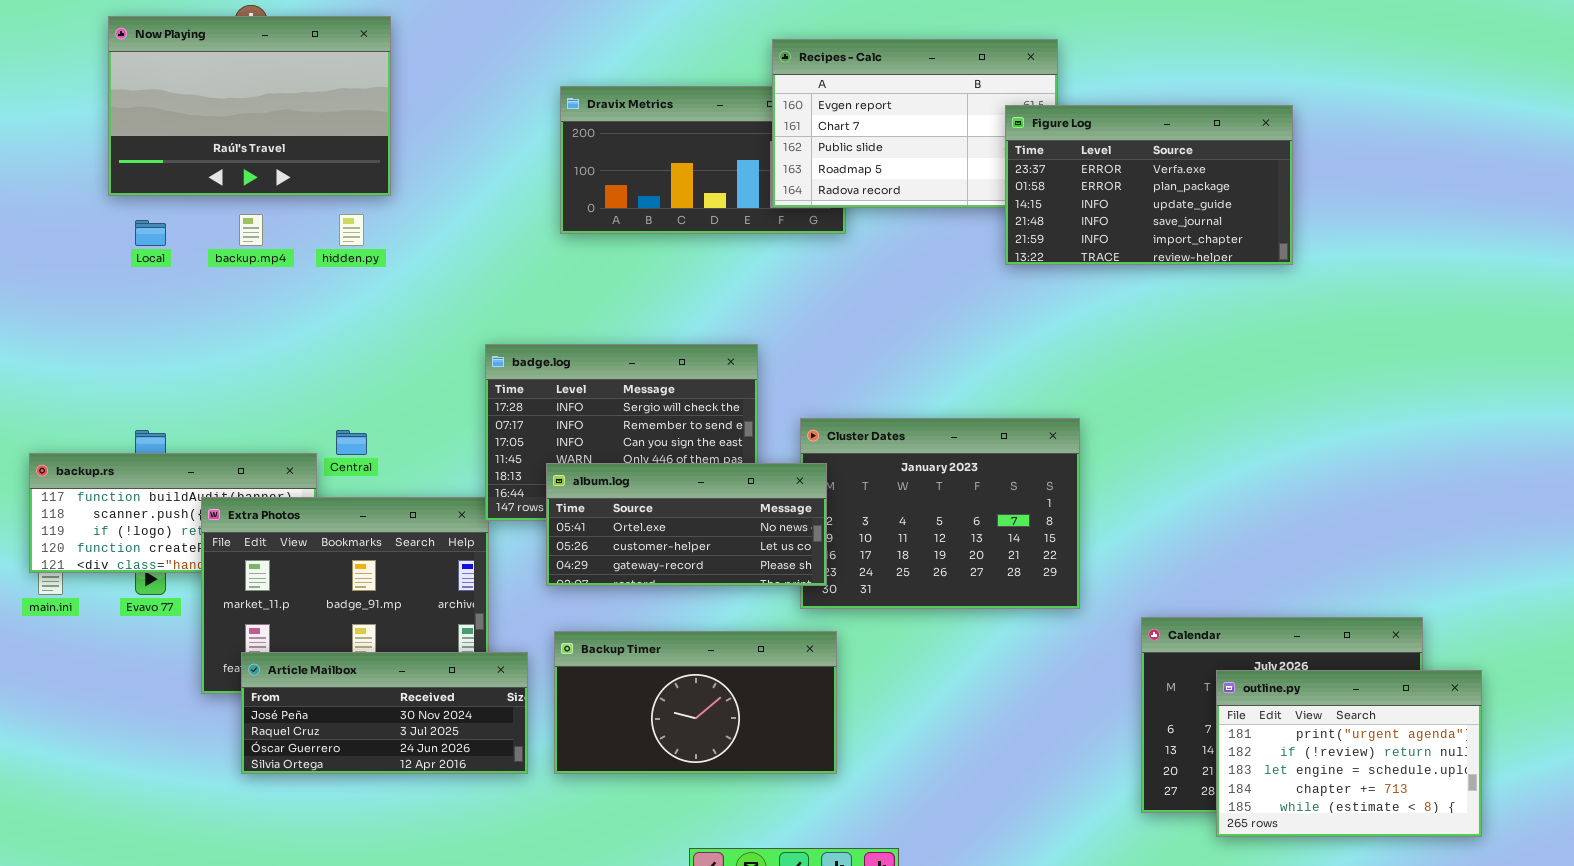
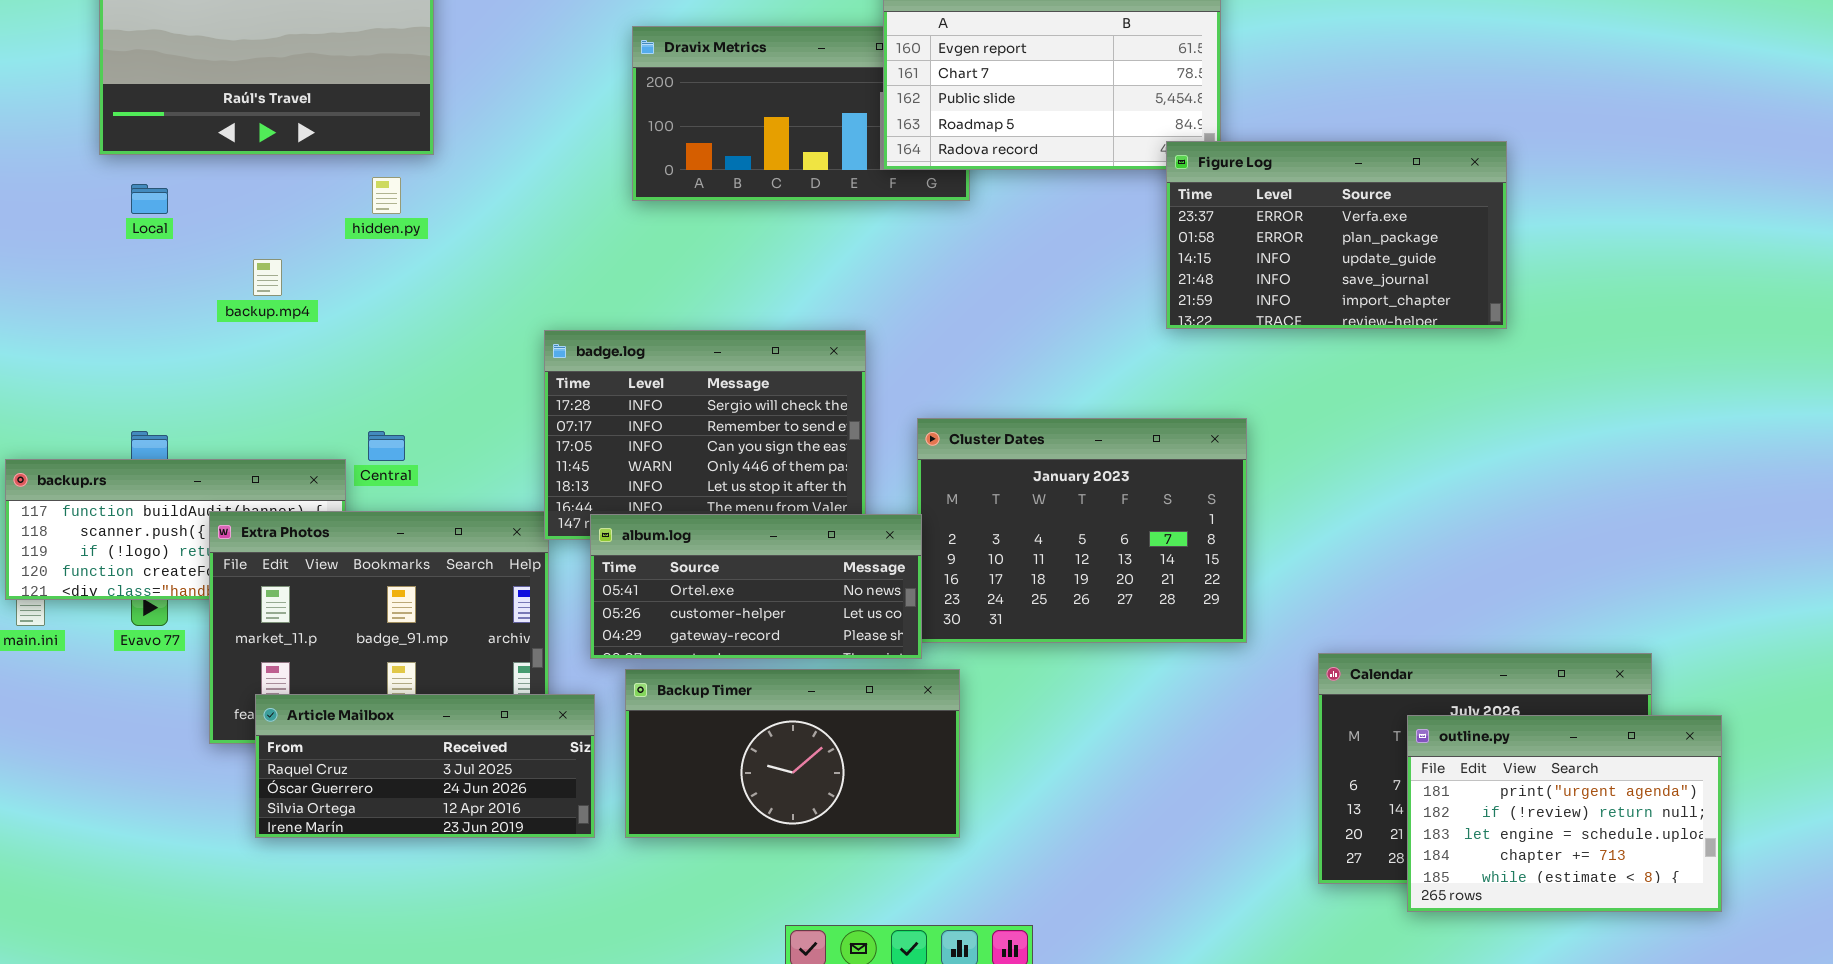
Figure Log: [1005,105,1293,265] -> [1166,141,1507,329], moved
backup.mp4: [239,214,263,246] -> [253,259,282,296], moved
album.log: [546,463,827,586] -> [590,514,922,659], moved
Article Mailbox: [241,652,528,774] -> [255,694,595,838], scrolled down 1 row

